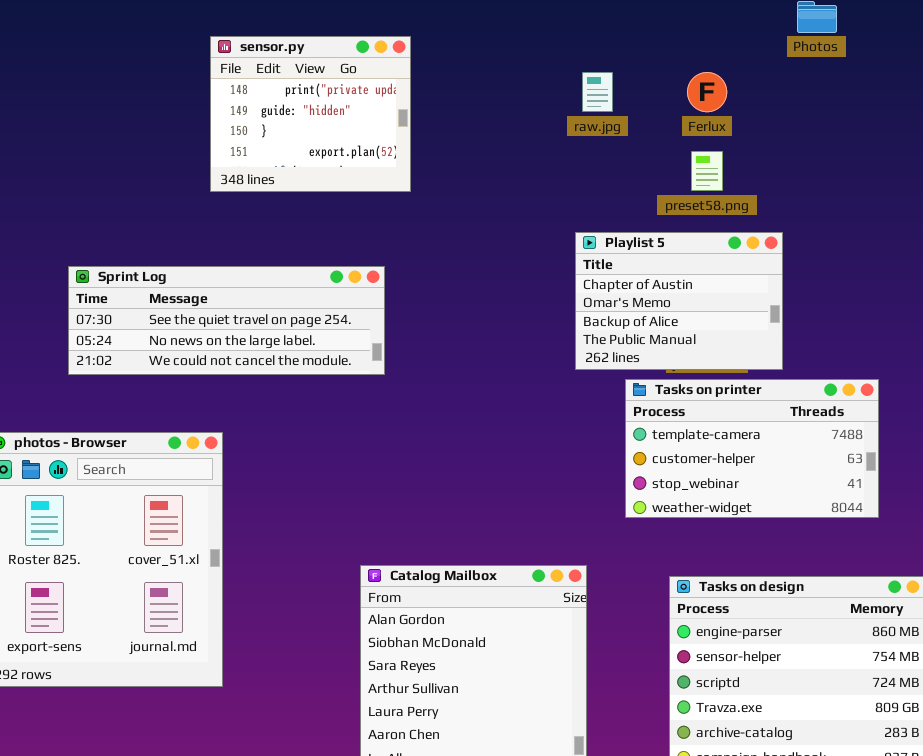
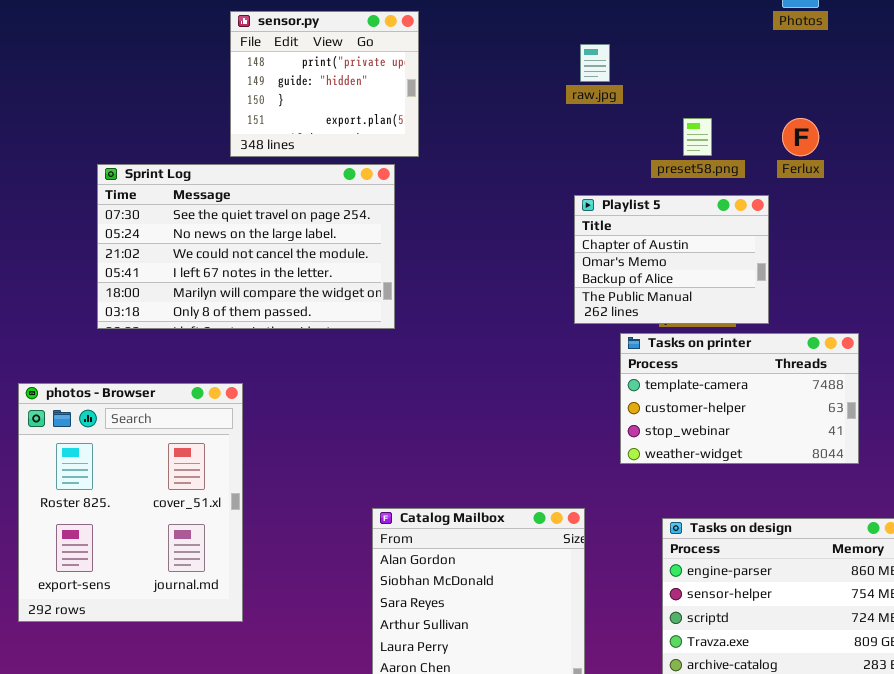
Ferlux: [687,72,727,112] -> [782,118,819,156], moved
Sprint Log: [68,266,385,375] -> [97,164,395,329], resized

